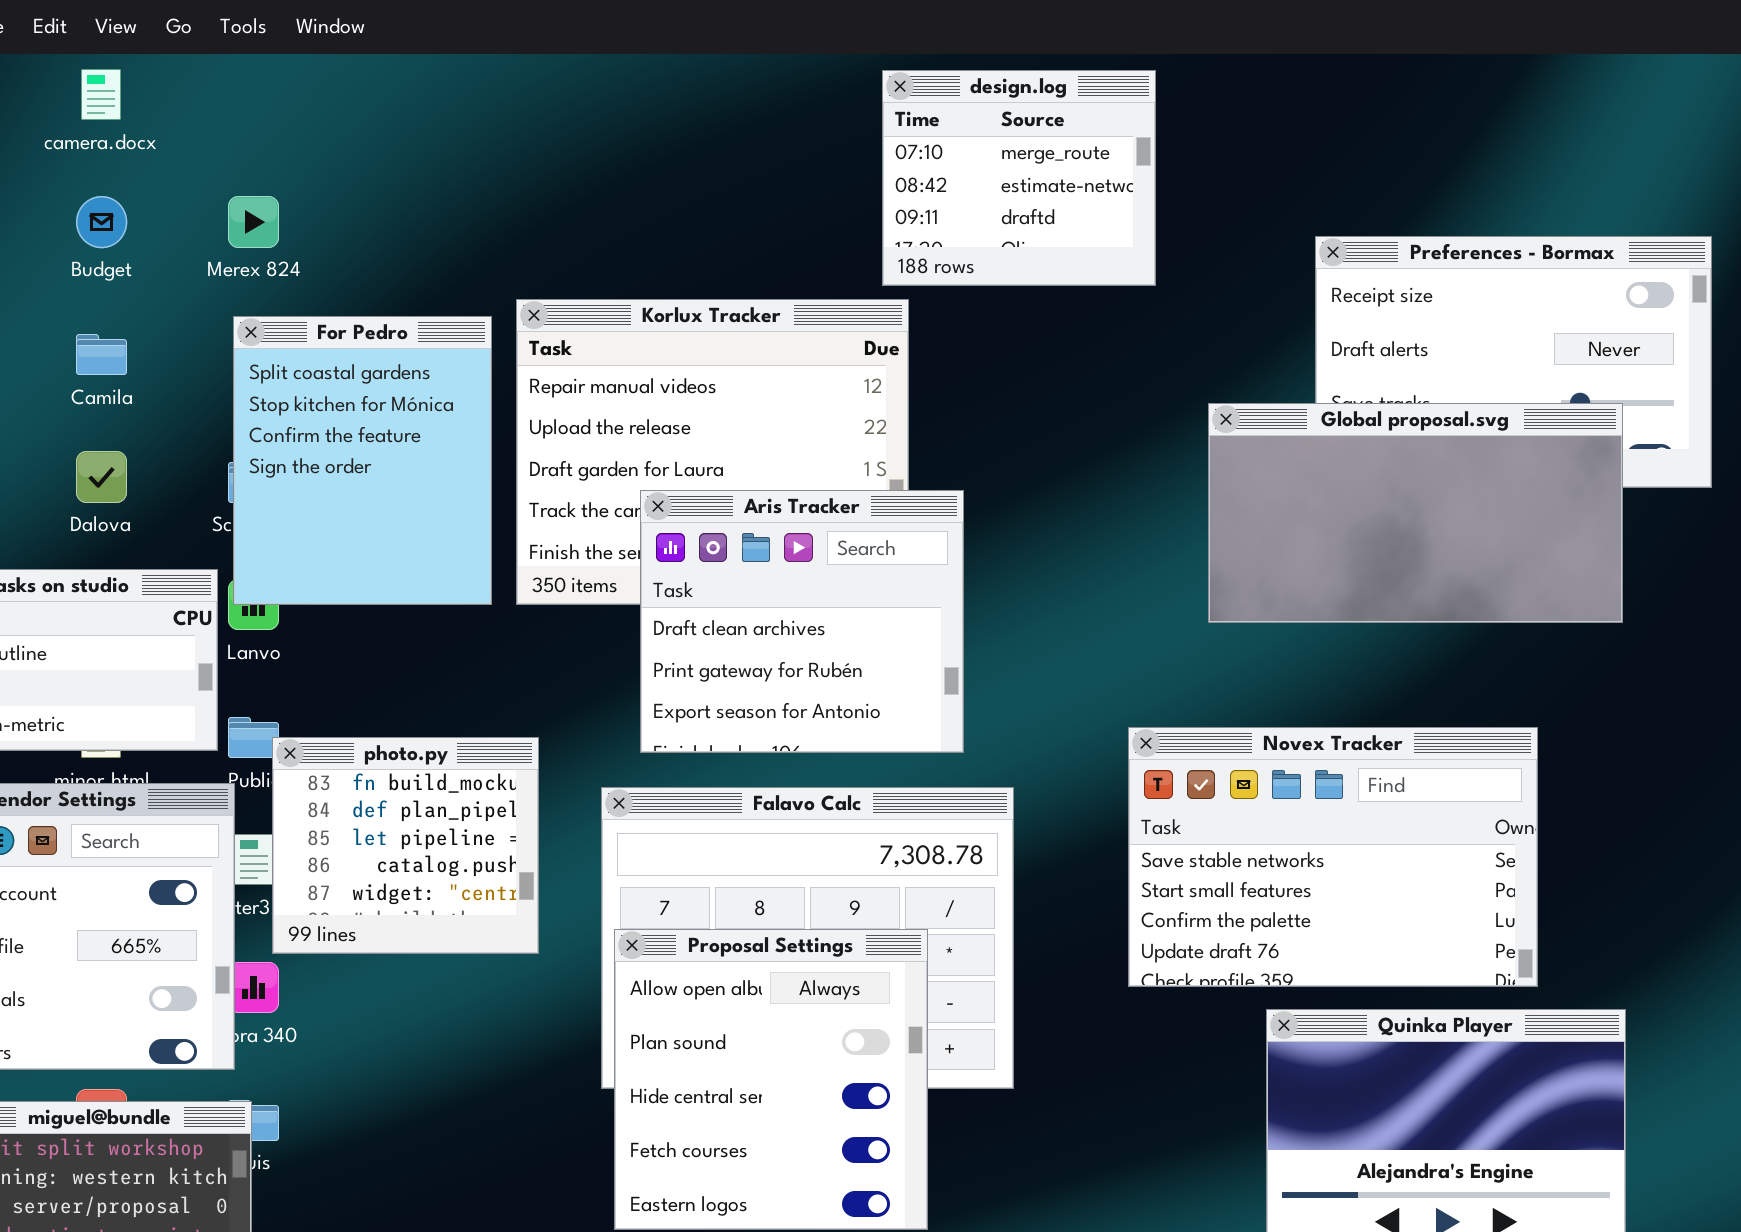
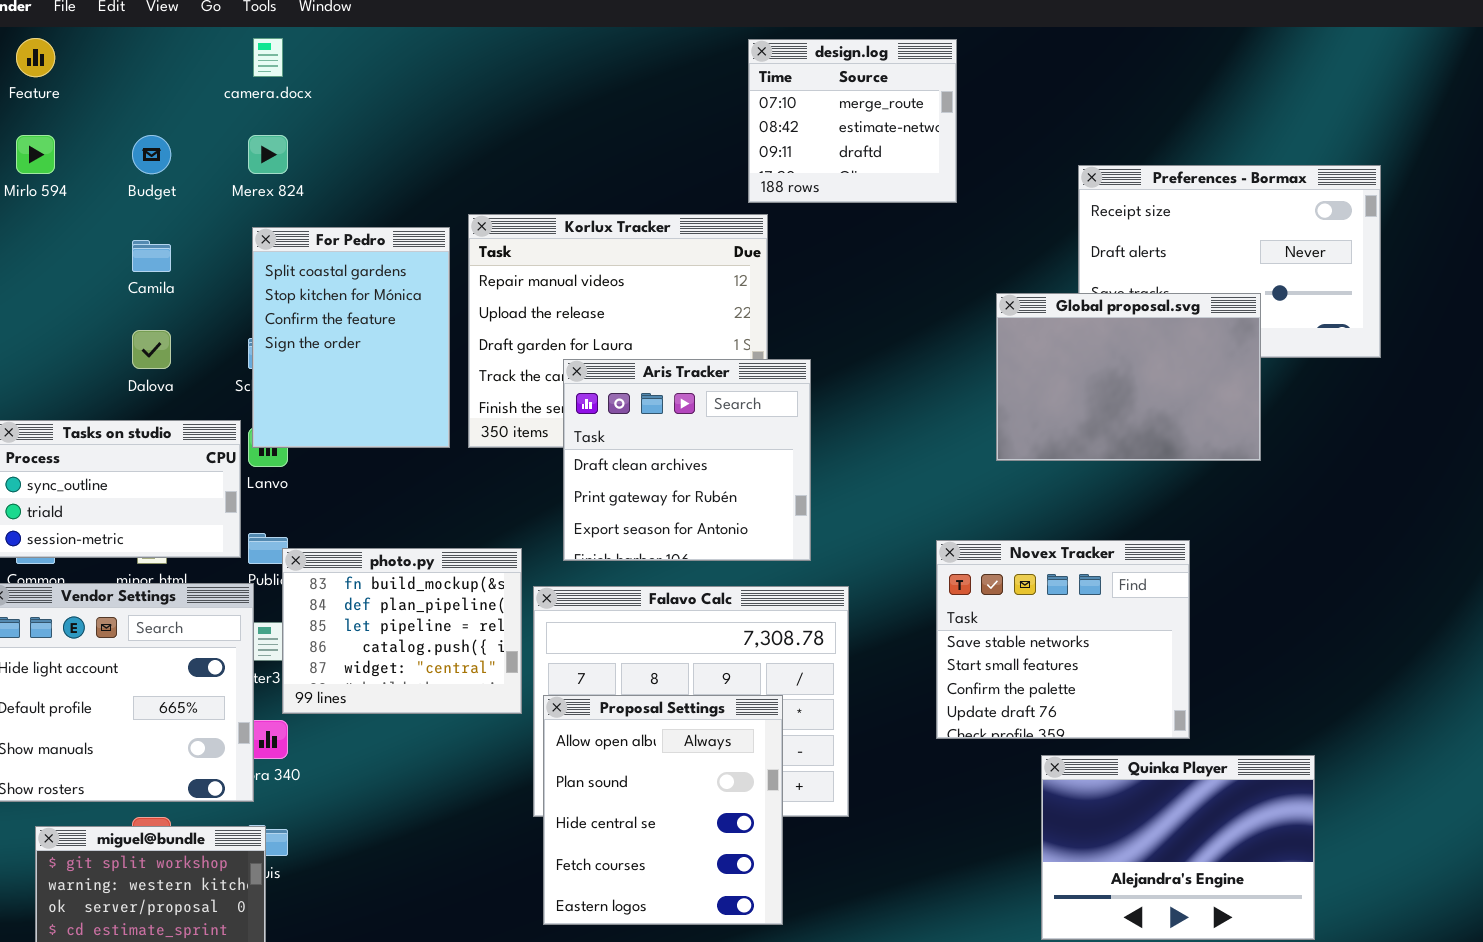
camera.docx: [81,69,121,120] -> [253,38,283,77], moved
Global proposal.svg: [1208,403,1623,623] -> [996,293,1261,461], resized
Novex Tracker: [1128,727,1538,987] -> [936,540,1190,739], resized
photo.py: [272,737,539,954] -> [282,548,522,714], resized

